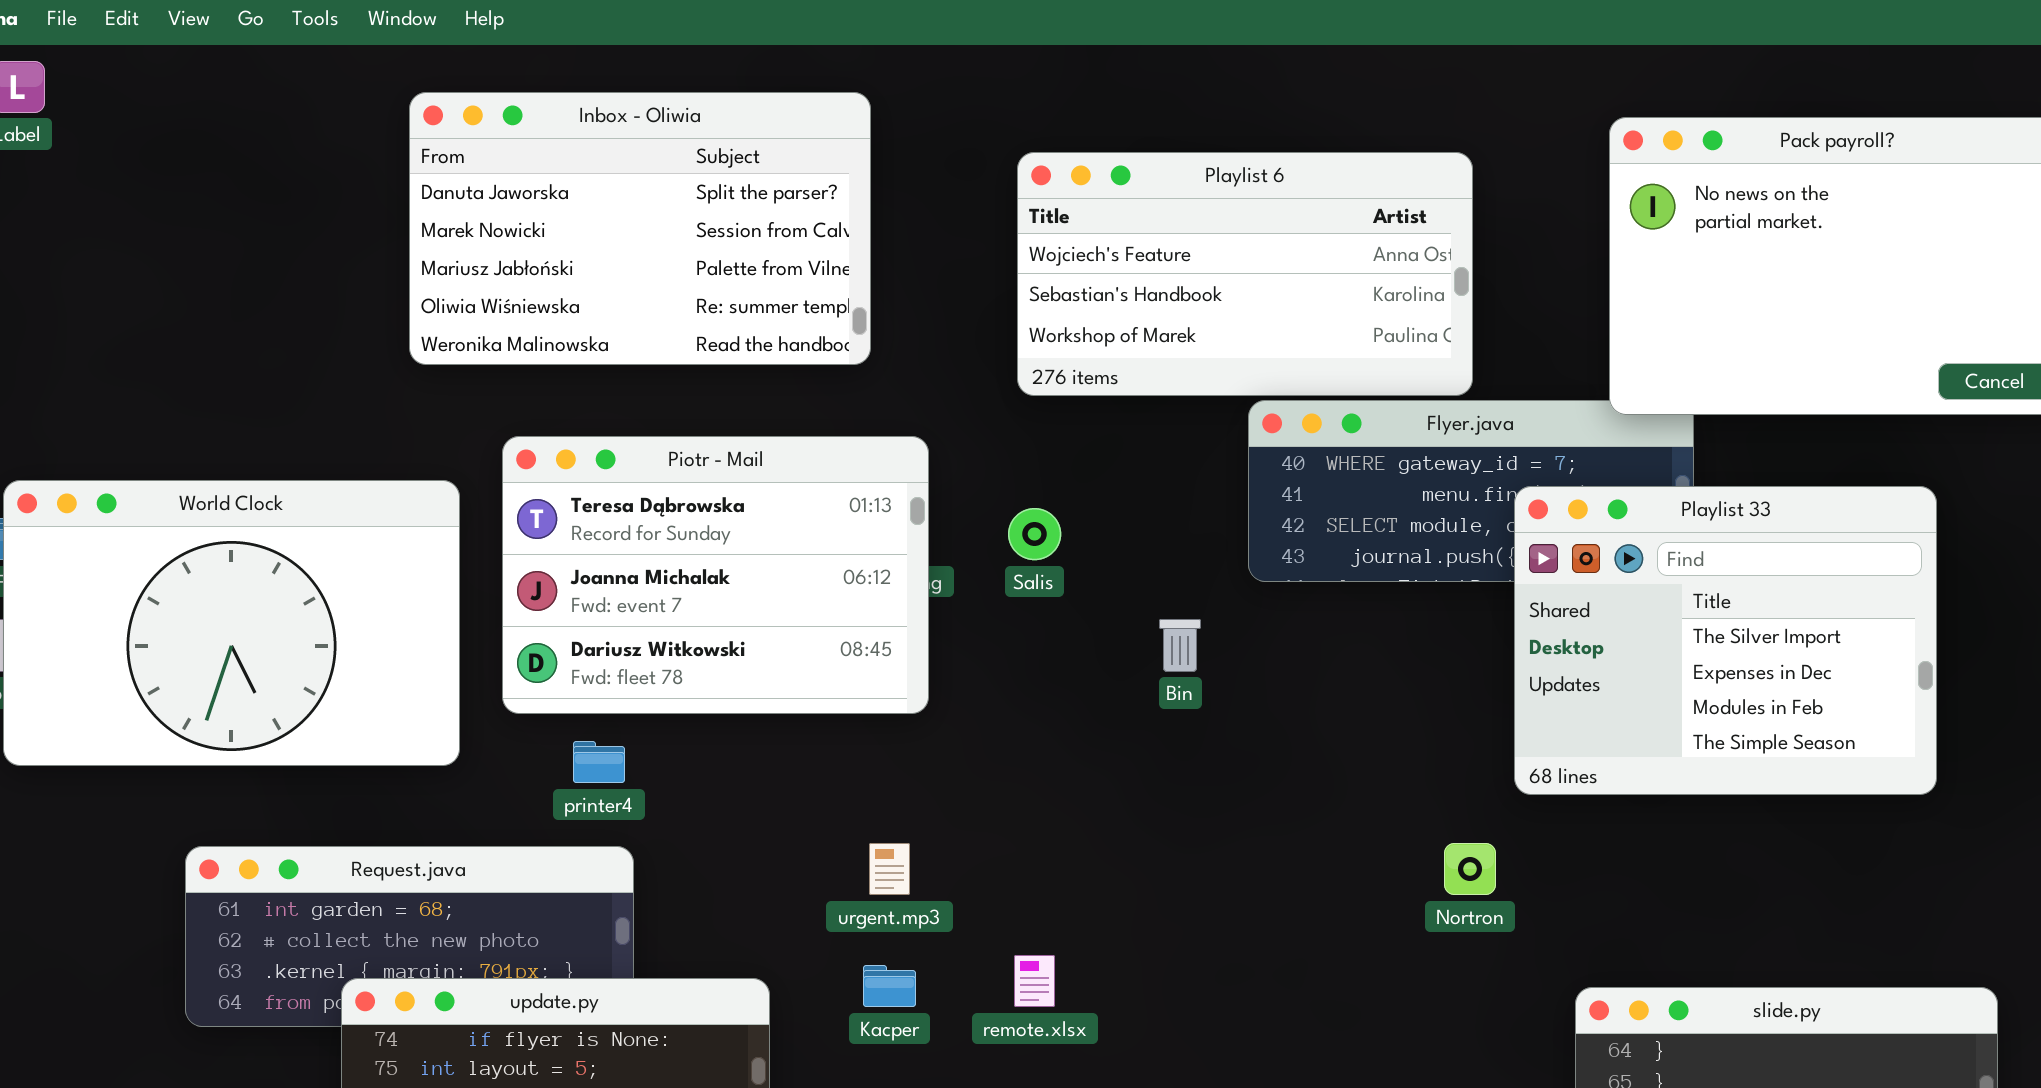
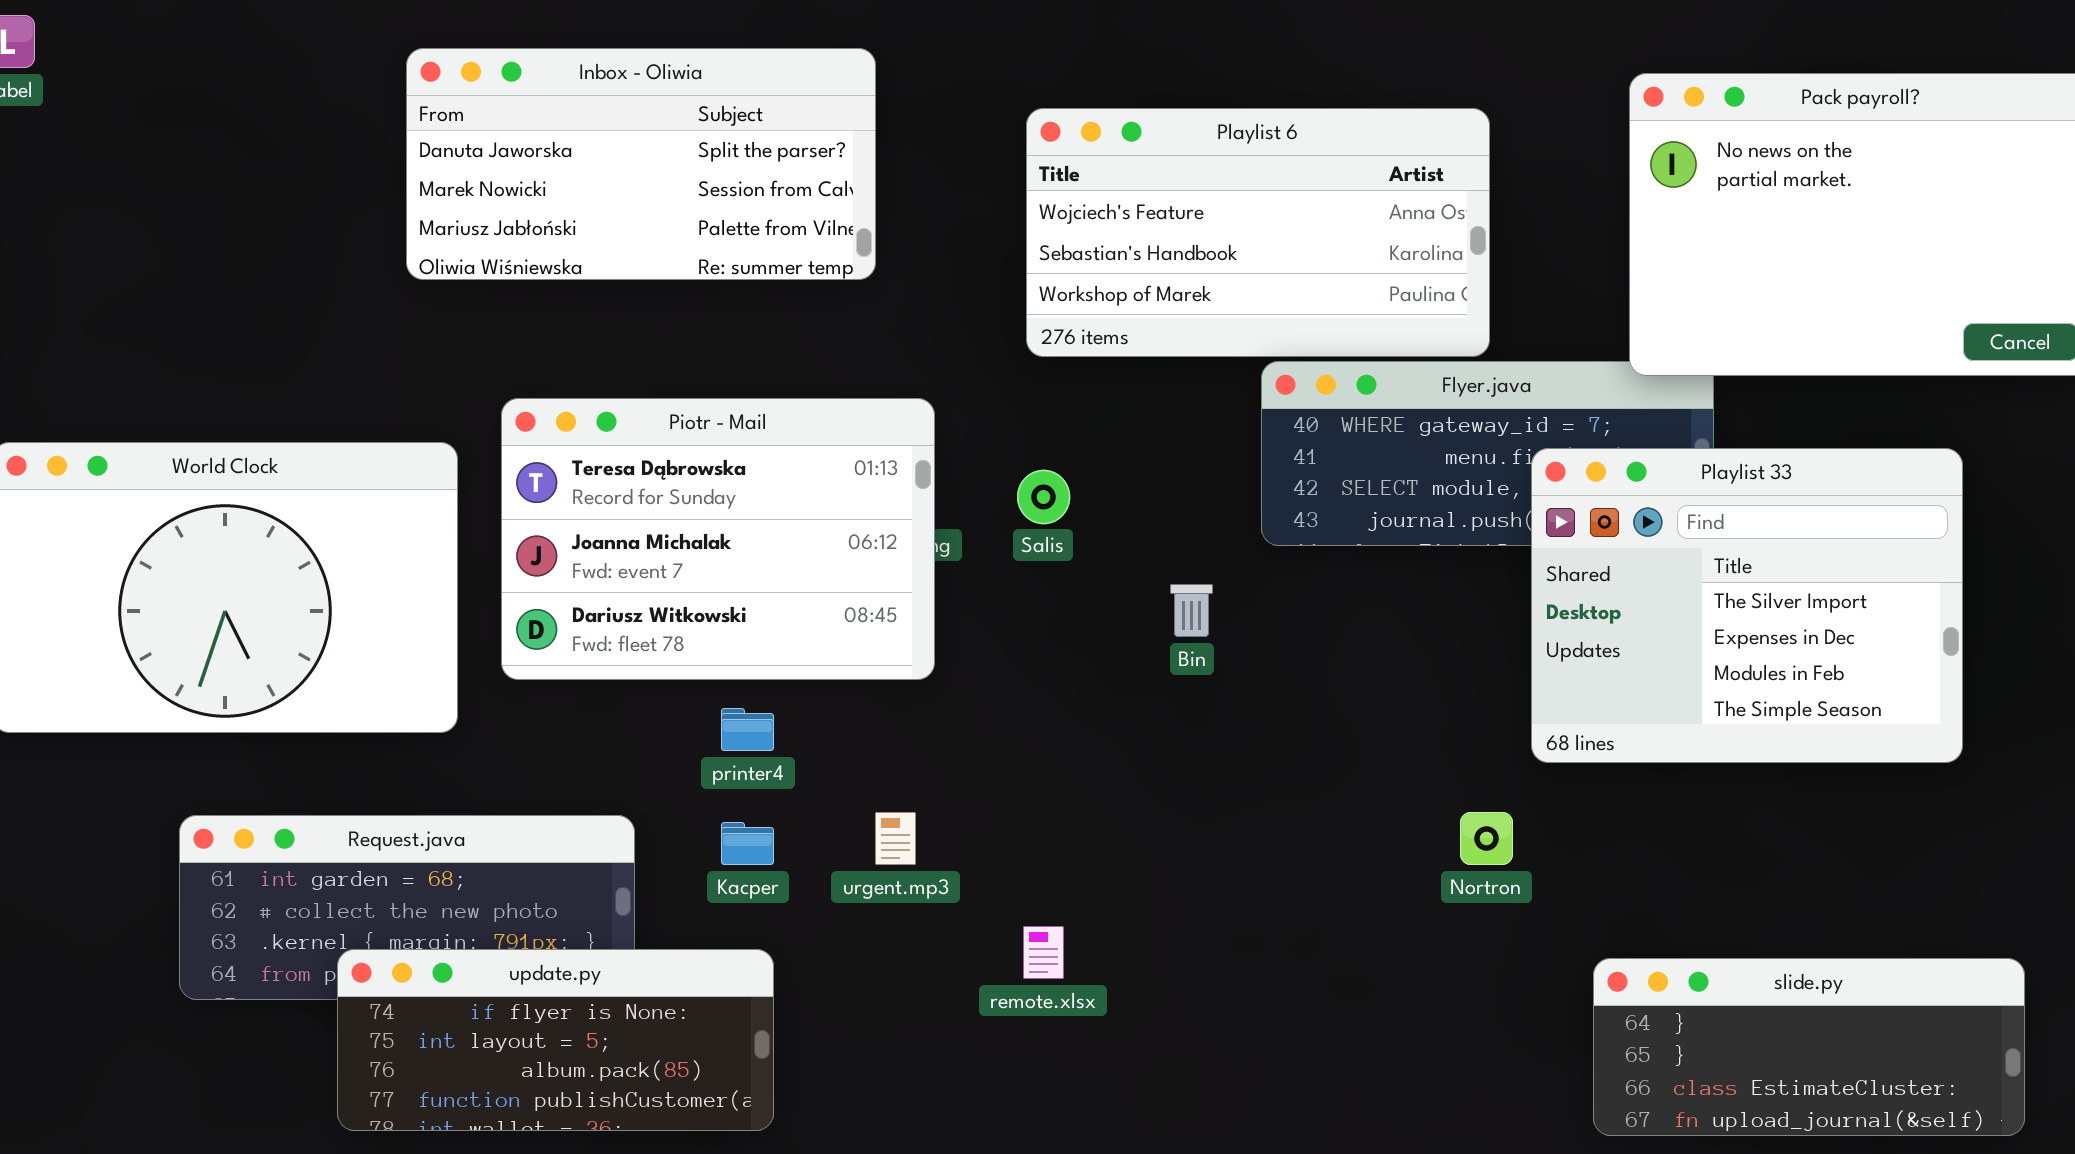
Inbox - Oliwia: [409,92,871,365] -> [406,48,876,280], resized
printer4: [573,741,625,783] -> [721,708,774,751], moved
Kacper: [863,965,916,1007] -> [721,822,774,865], moved

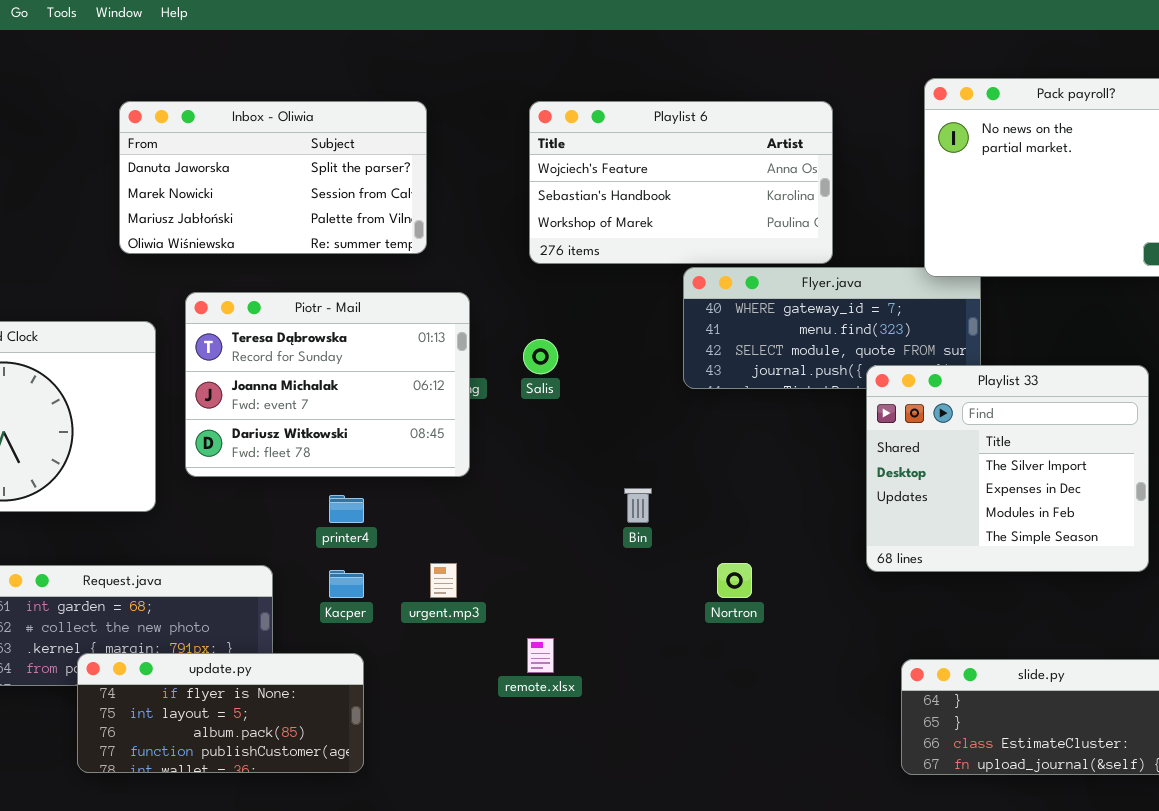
Inbox - Oliwia: [406,48,876,280] -> [119,101,427,254], moved
Playlist 33: [1531,448,1963,763] -> [866,365,1149,572], moved
Bin: [1170,584,1213,637] -> [624,488,652,523], moved
Nortron: [1460,812,1513,865] -> [717,563,752,598], moved

